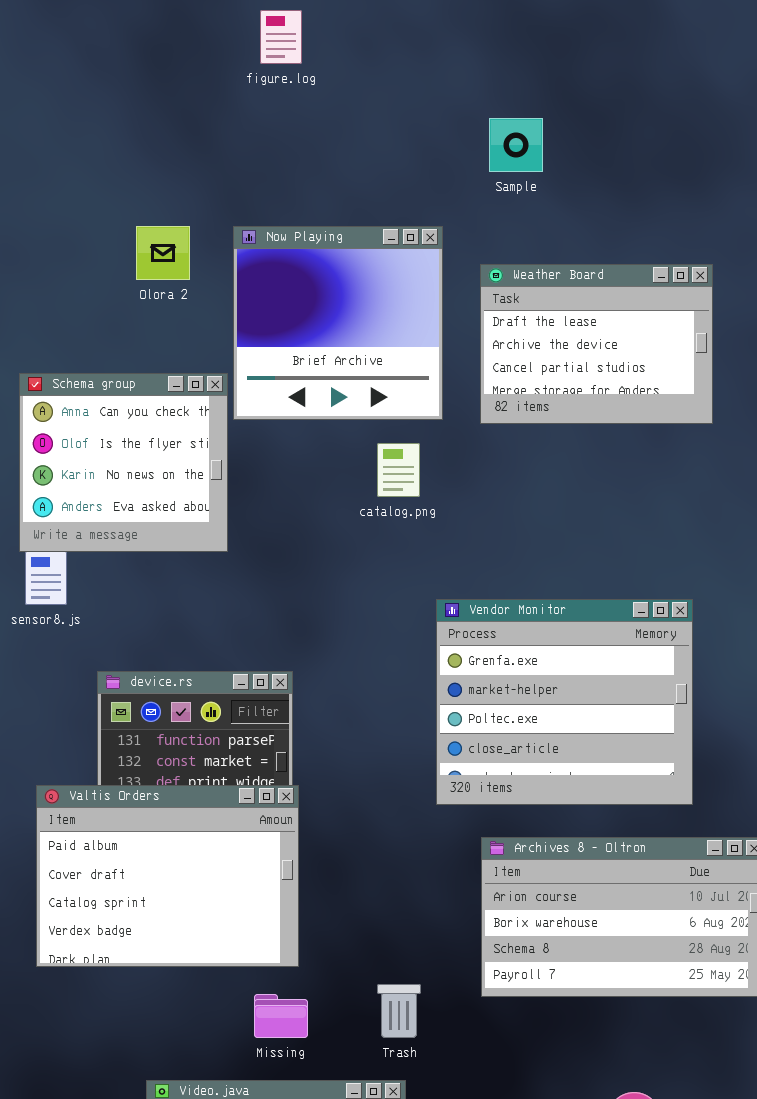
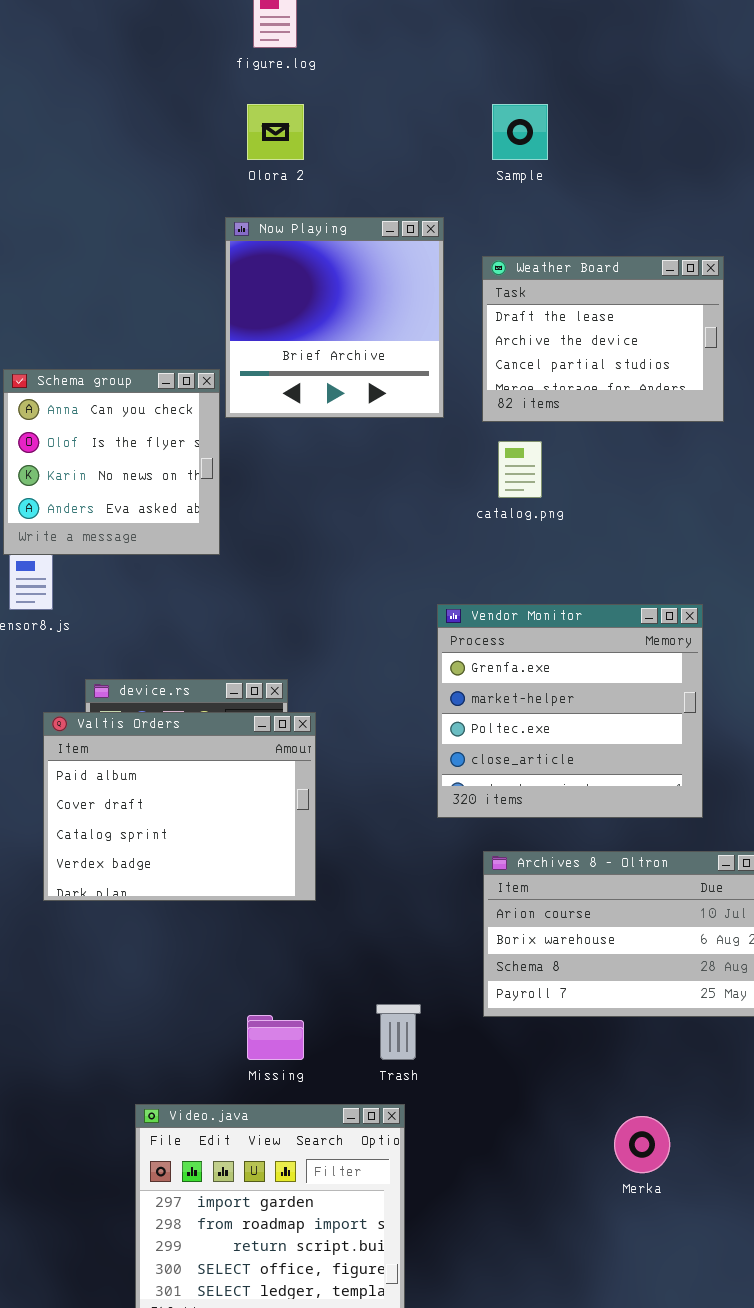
Olora 2: [136,226,190,280] -> [247,104,304,160], moved
catalog.png: [377,443,420,497] -> [498,441,542,498], moved
Valtis Orders: [36,785,299,967] -> [43,712,316,901], moved

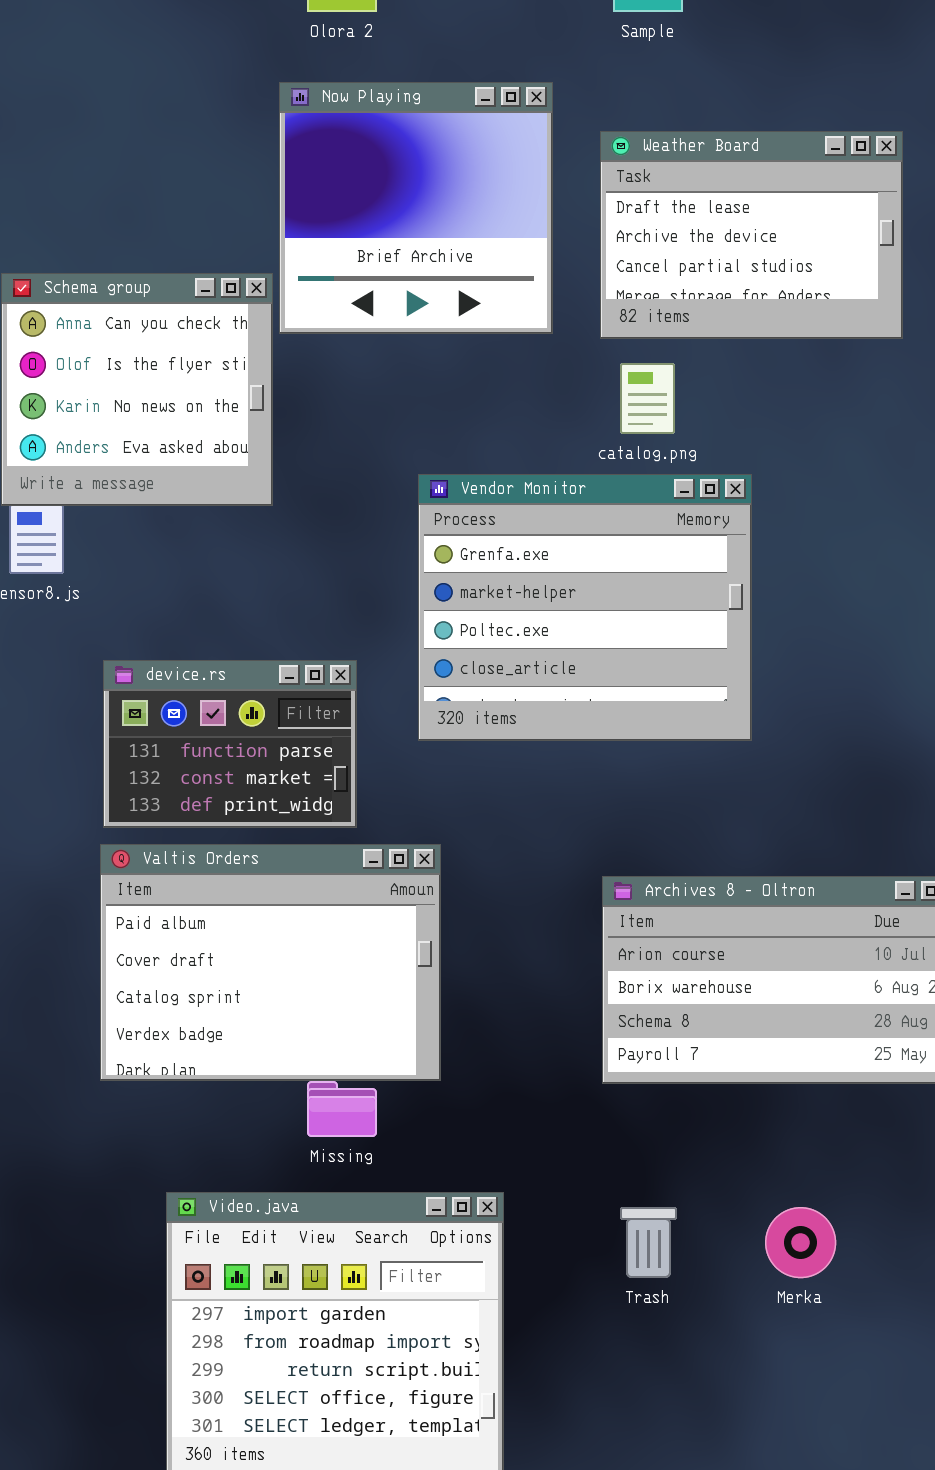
Vendor Monitor: [437,604,703,818] -> [418,474,752,741], moved
Valtis Orders: [43,712,316,901] -> [100,844,441,1081], moved
Trash: [376,1004,421,1060] -> [620,1207,677,1278], moved

